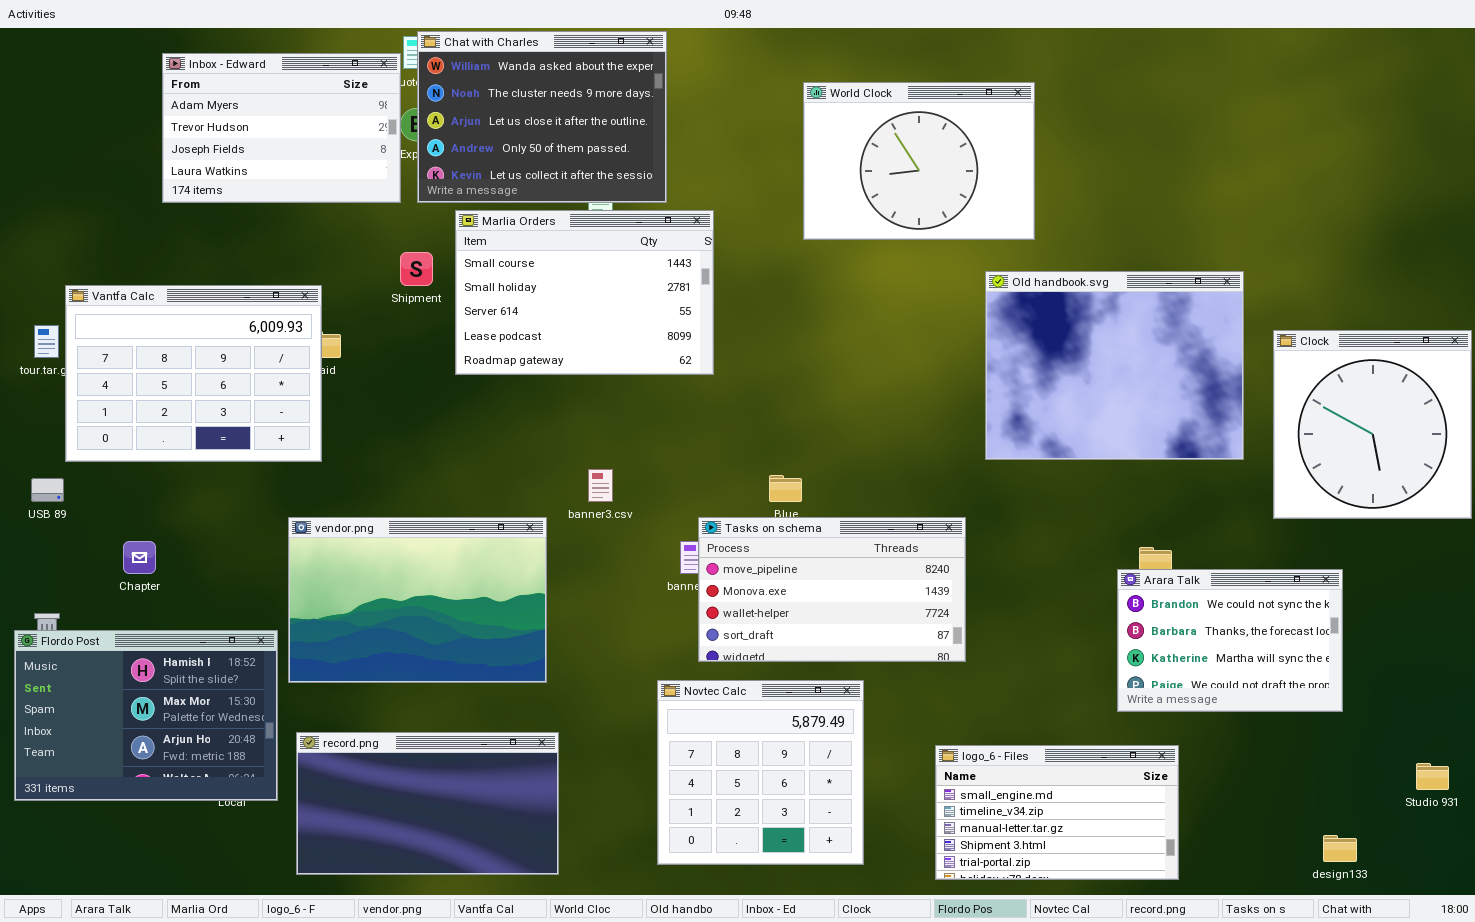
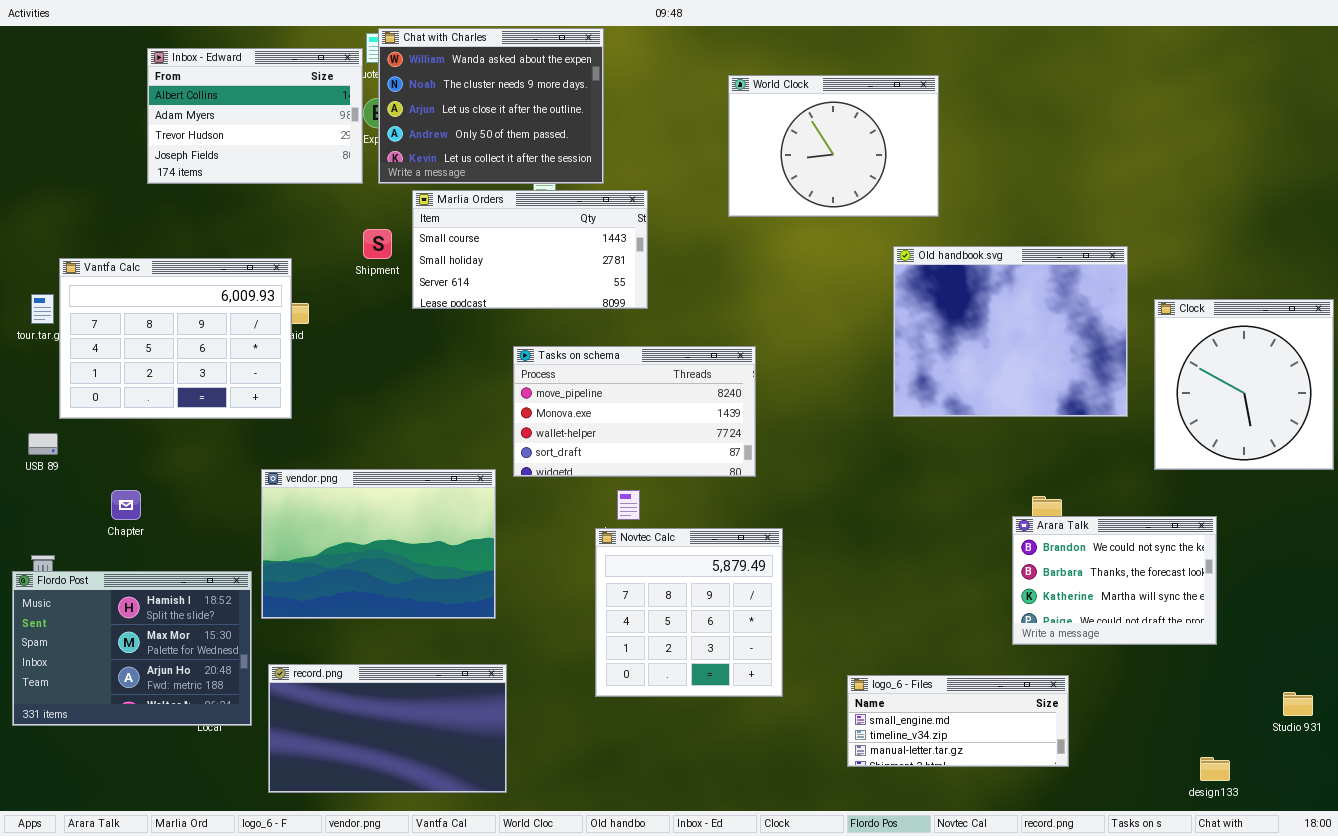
Inbox - Edward: [162,53,401,203] -> [147,48,363,184], scrolled up 1 row
Marlia Orders: [455,210,714,375] -> [412,190,648,309], resized
Tasks on schema: [698,517,966,662] -> [513,346,756,477], moved
Novtec Calc: [657,680,864,865] -> [595,528,783,697], moved
logo_6 - Files: [935,745,1179,880] -> [847,675,1069,767], resized

